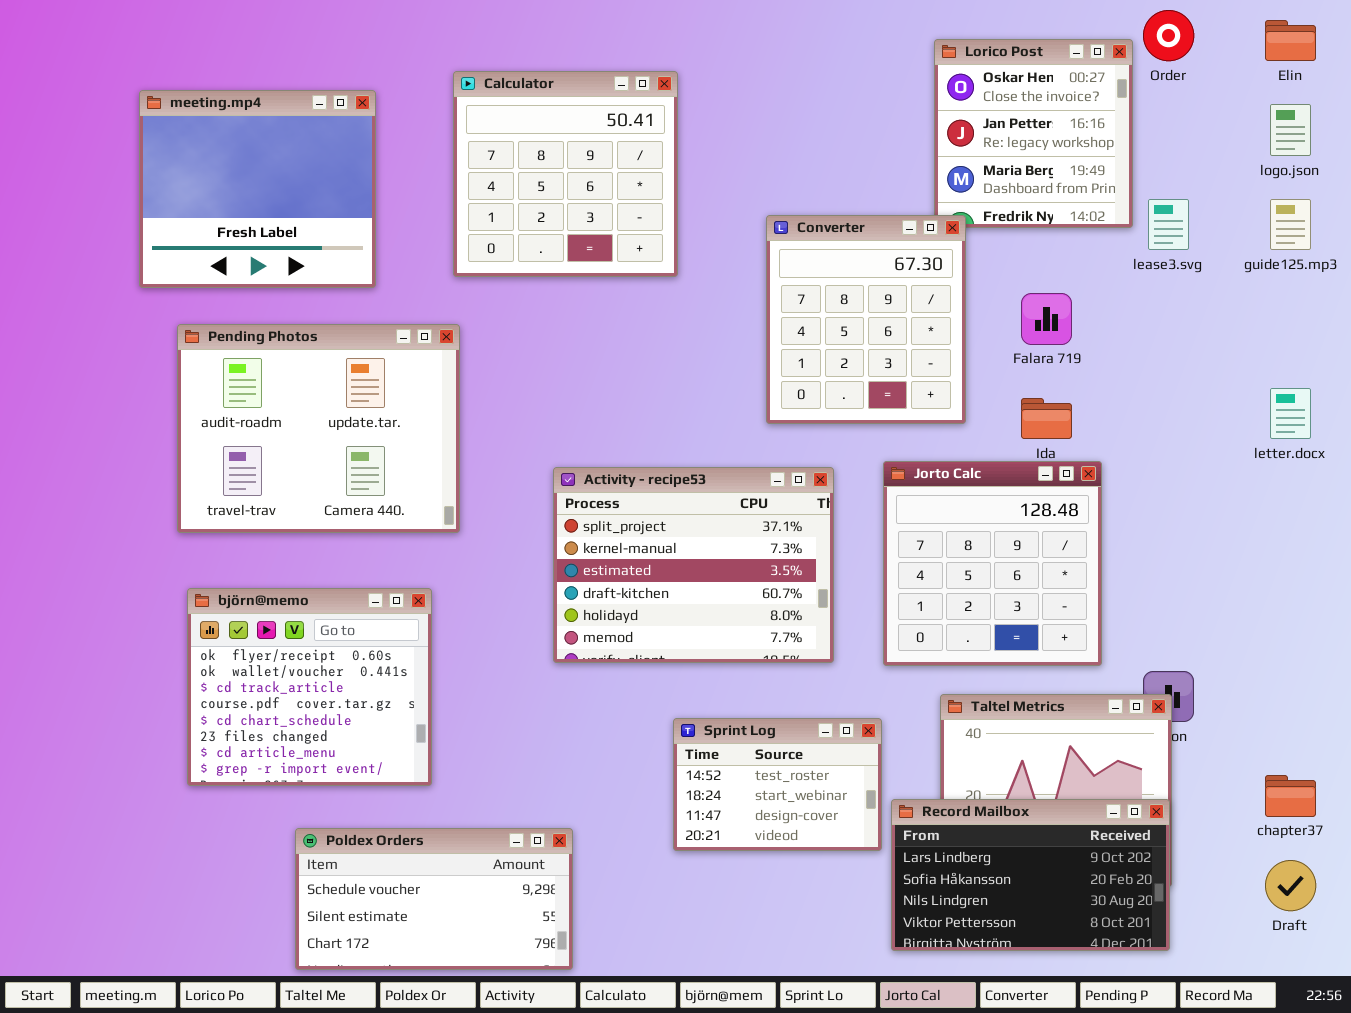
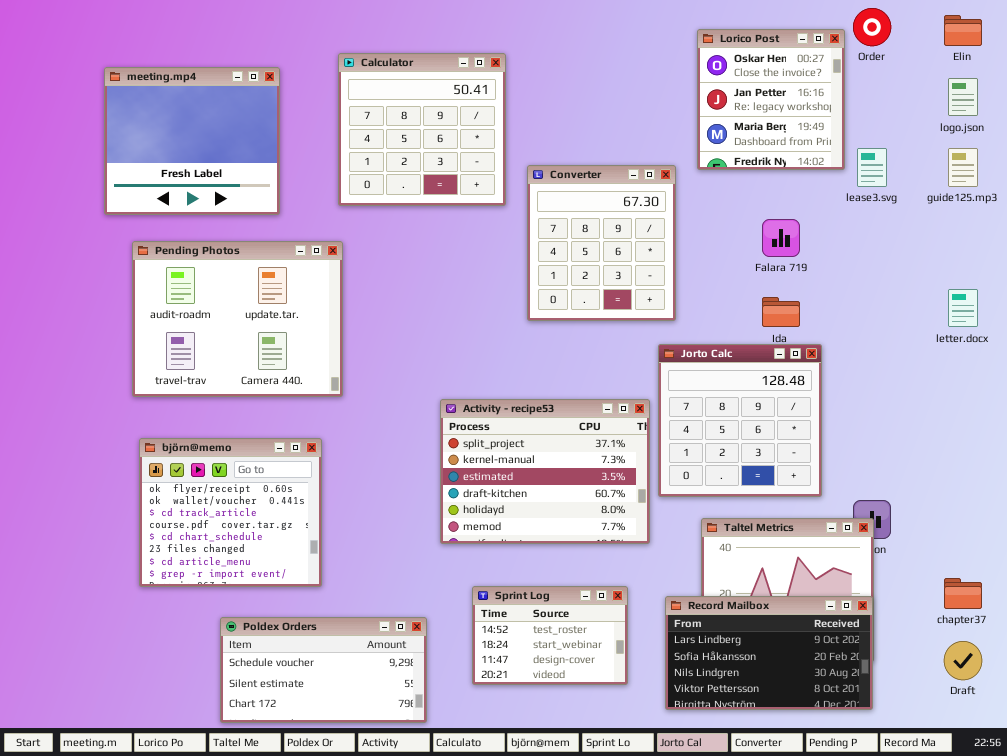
Converter: [766,215,966,424] -> [527,165,676,321], moved
Activity - recipe53: [553,467,834,663] -> [440,399,650,544], moved
Sprint Log: [673,718,882,851] -> [472,586,628,685], moved

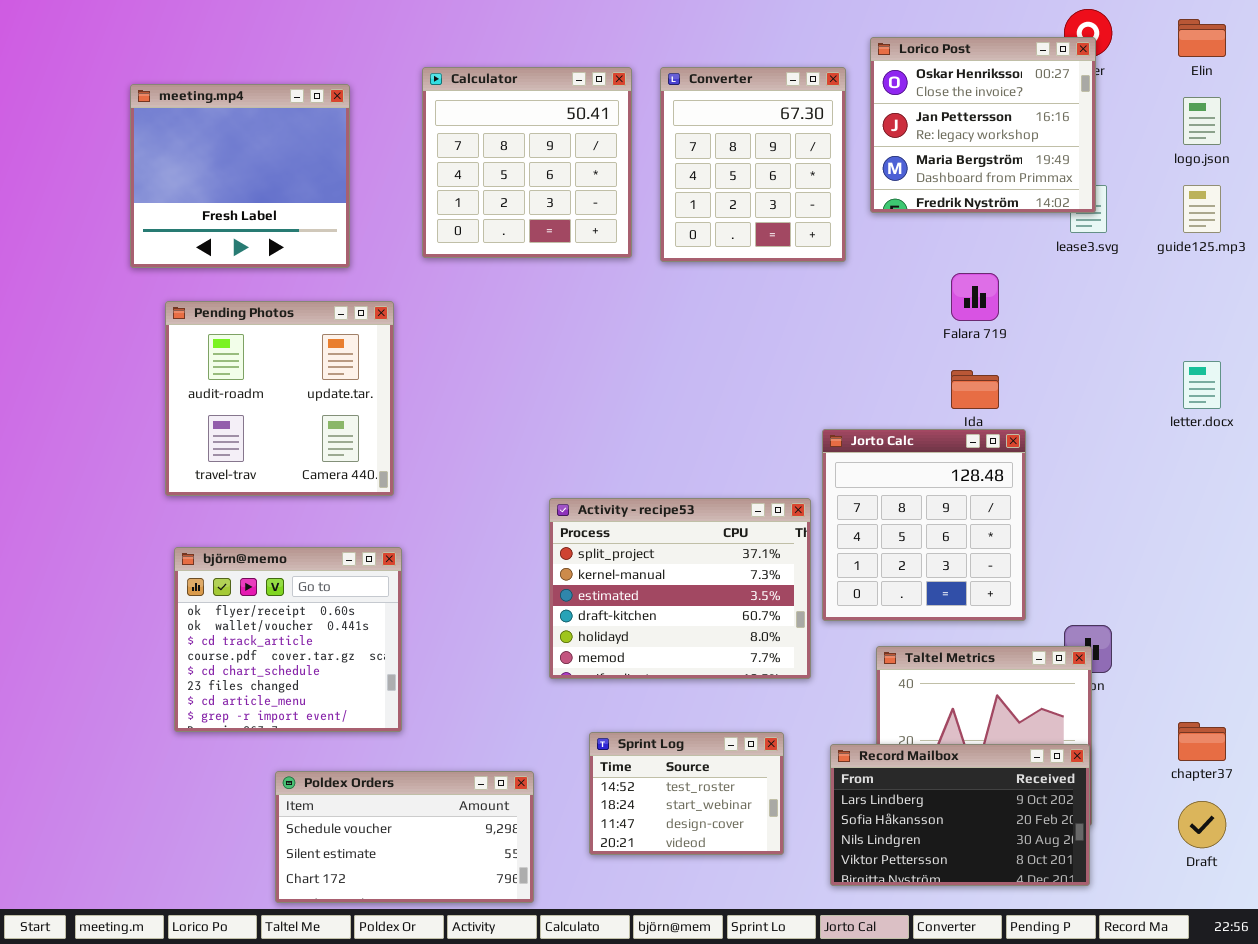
Lorico Post: [697,29,845,170] -> [870,37,1096,213], resized
Converter: [527,165,676,321] -> [660,67,846,262], moved
Pending Photos: [132,241,343,397] -> [165,301,394,496], resized

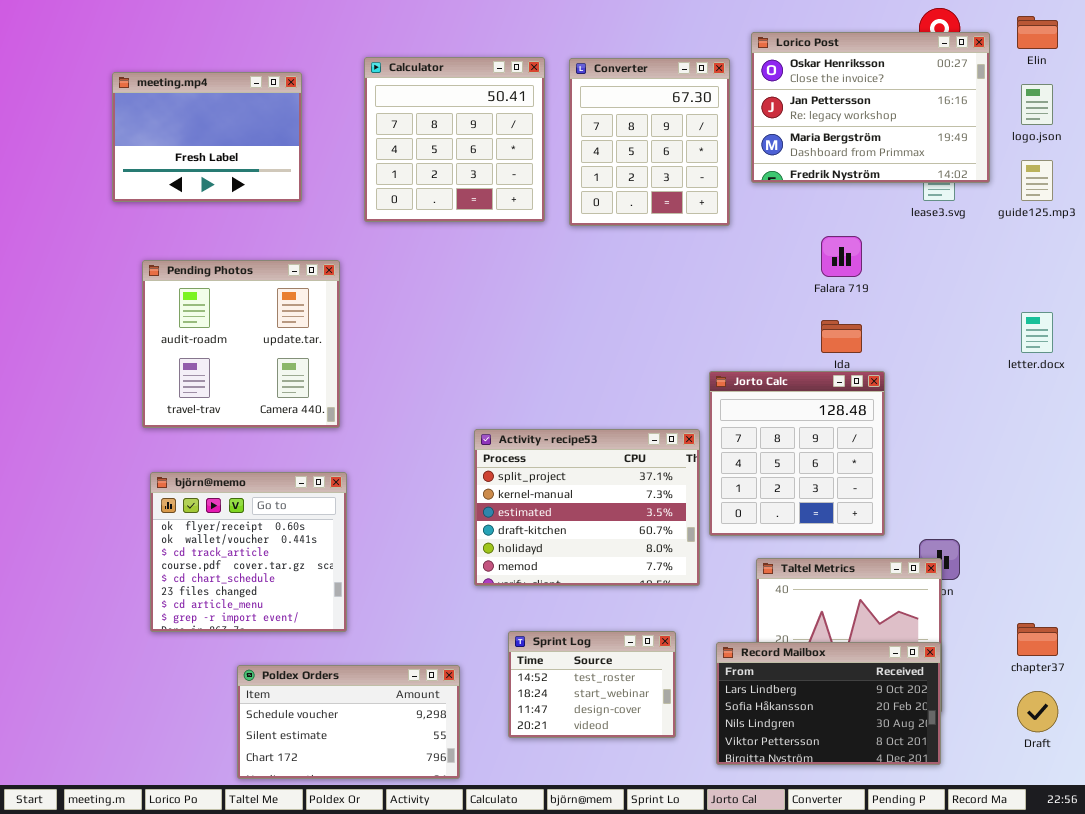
Lorico Post: [870,37,1096,213] -> [751,32,990,183], resized
meeting.mp4: [130,84,350,268] -> [112,72,302,202], resized

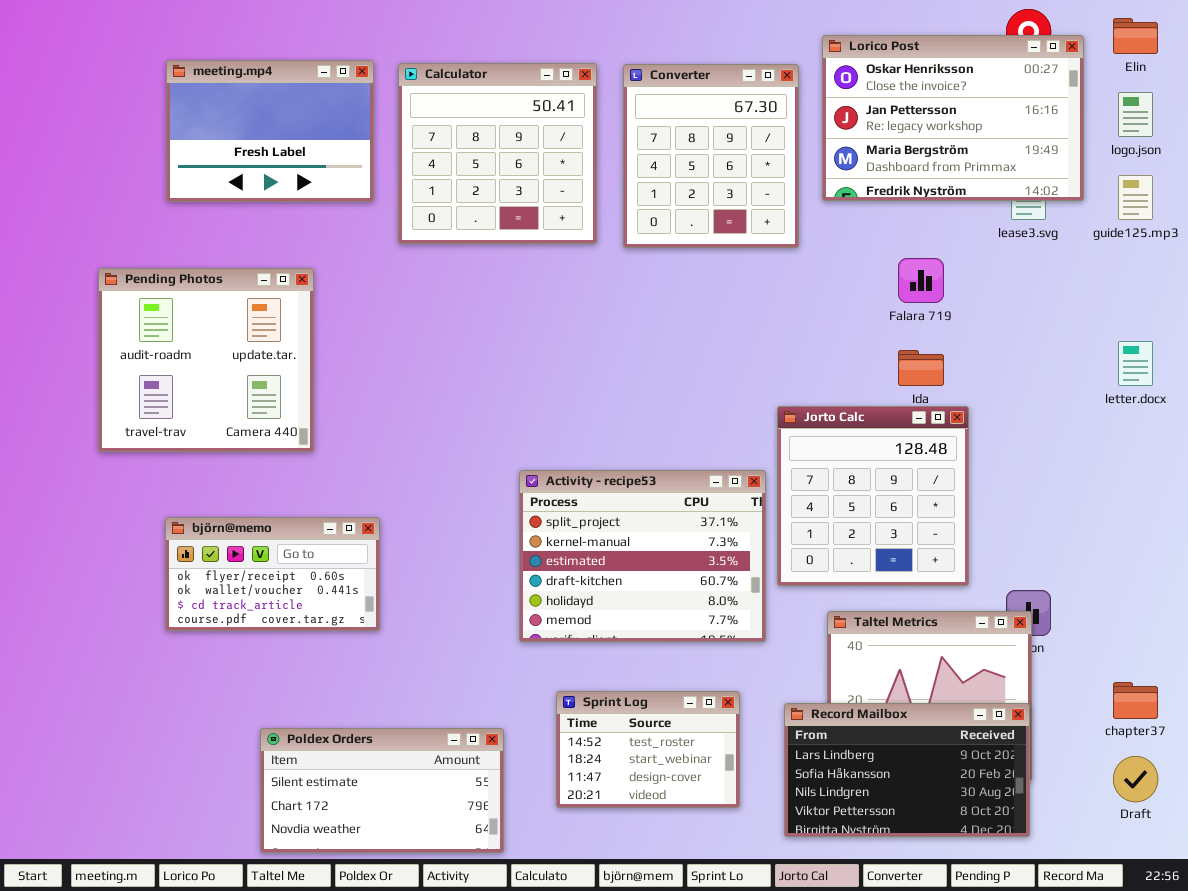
meeting.mp4: [112,72,302,202] -> [166,60,374,202], moved
Pending Photos: [142,260,340,428] -> [98,268,314,452], moved
björn@memo: [150,472,347,632] -> [165,517,380,631], resized
Poldex Orders: [237,665,460,779] -> [260,728,504,853], scrolled down 1 row

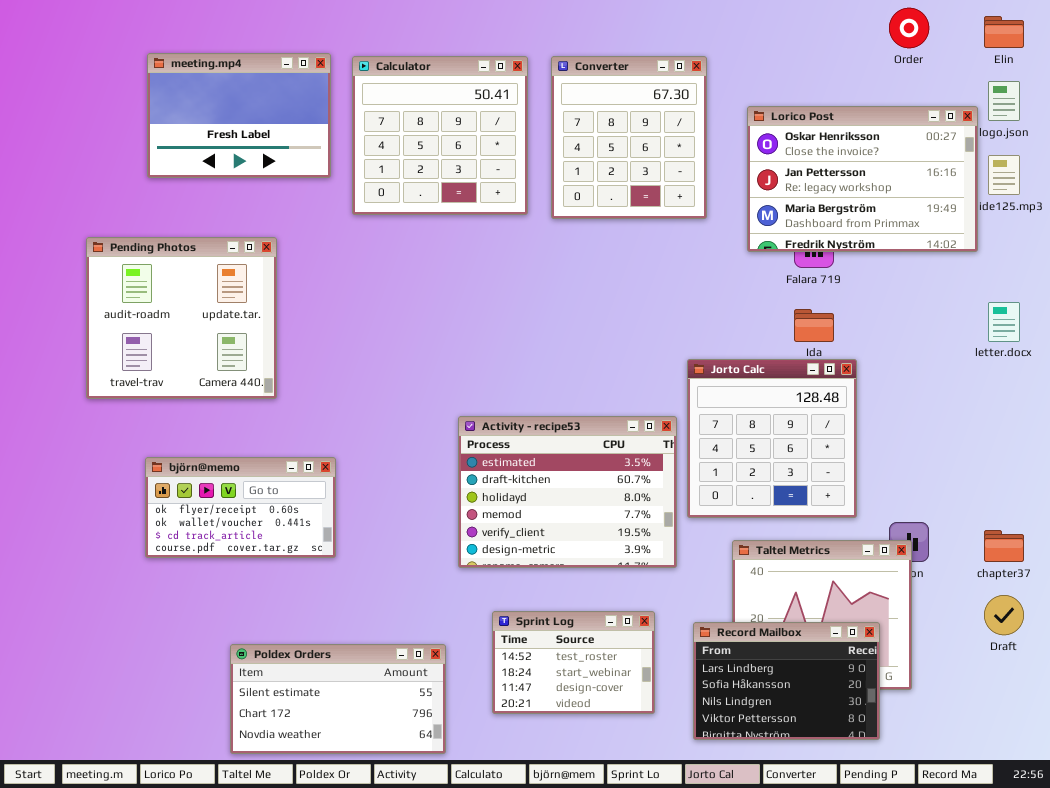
Lorico Post: [822,35,1084,201] -> [747,106,978,252], moved
Activity - recipe53: [519,470,766,642] -> [458,416,677,568], scrolled down 2 rows
chapter37: [1113,682,1158,719] -> [984,530,1024,562], moved
Record Mailbox: [784,703,1030,837] -> [693,622,880,740], resized
Draft: [1113,756,1158,802] -> [984,595,1024,635], moved

